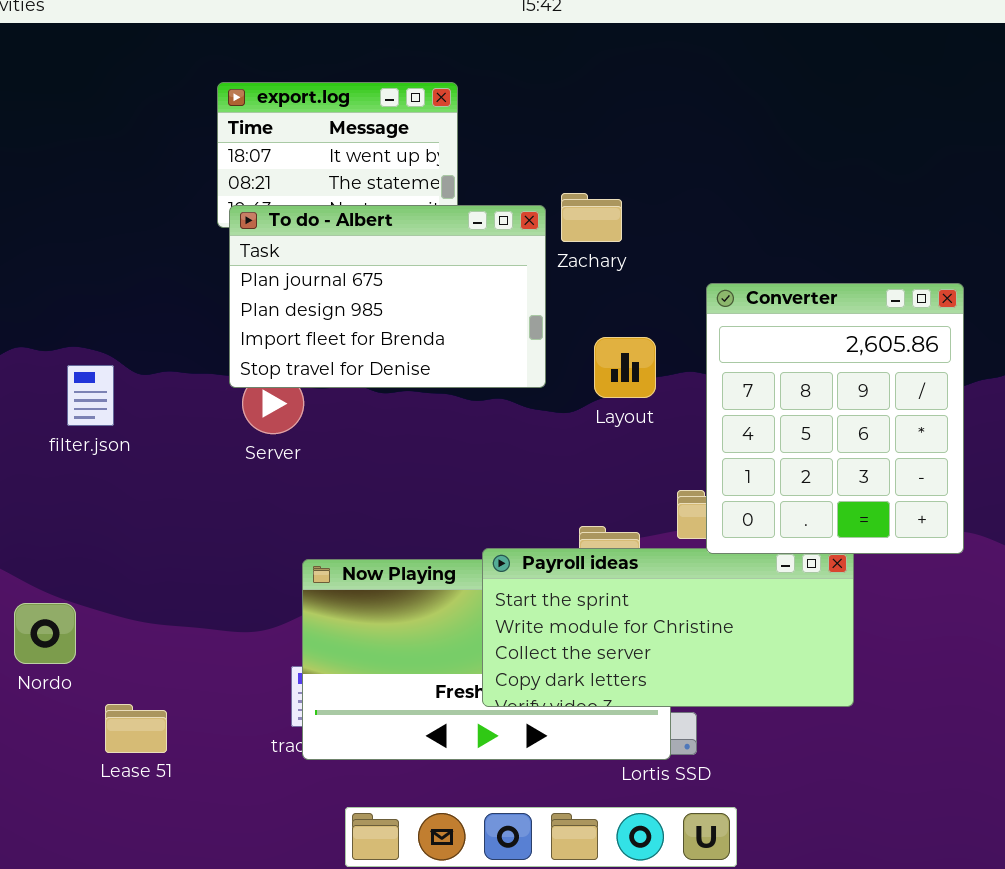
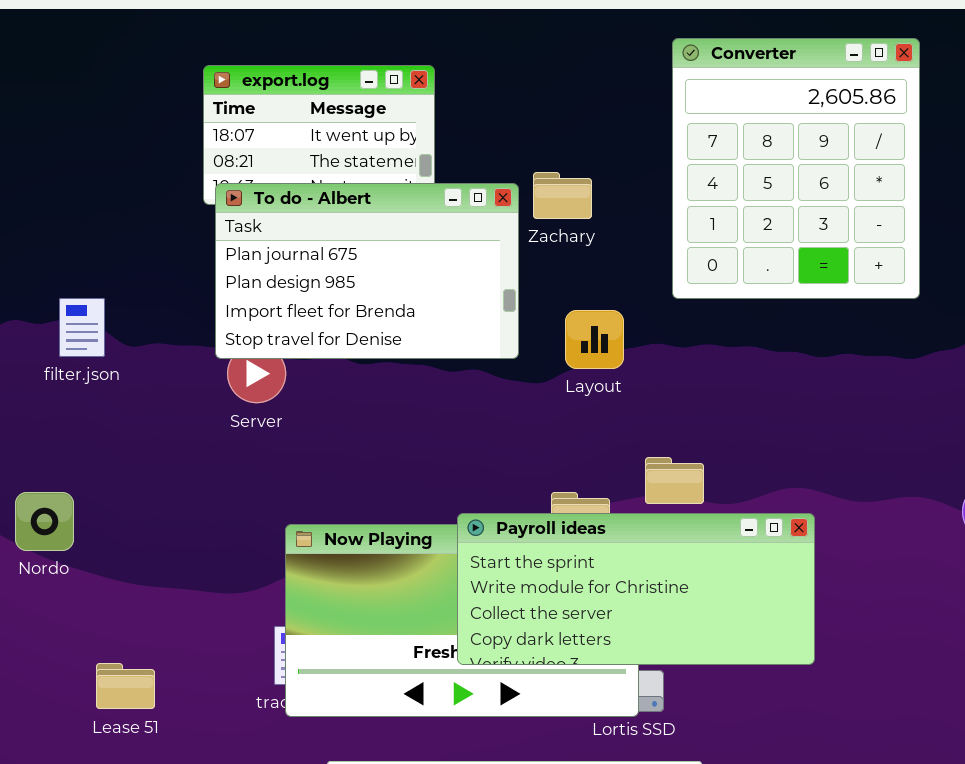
Converter: [706,283,964,554] -> [672,38,920,299], moved
filter.json: [67,365,114,426] -> [59,298,105,357], moved
Nordo: [14,603,76,664] -> [15,492,74,551], moved

